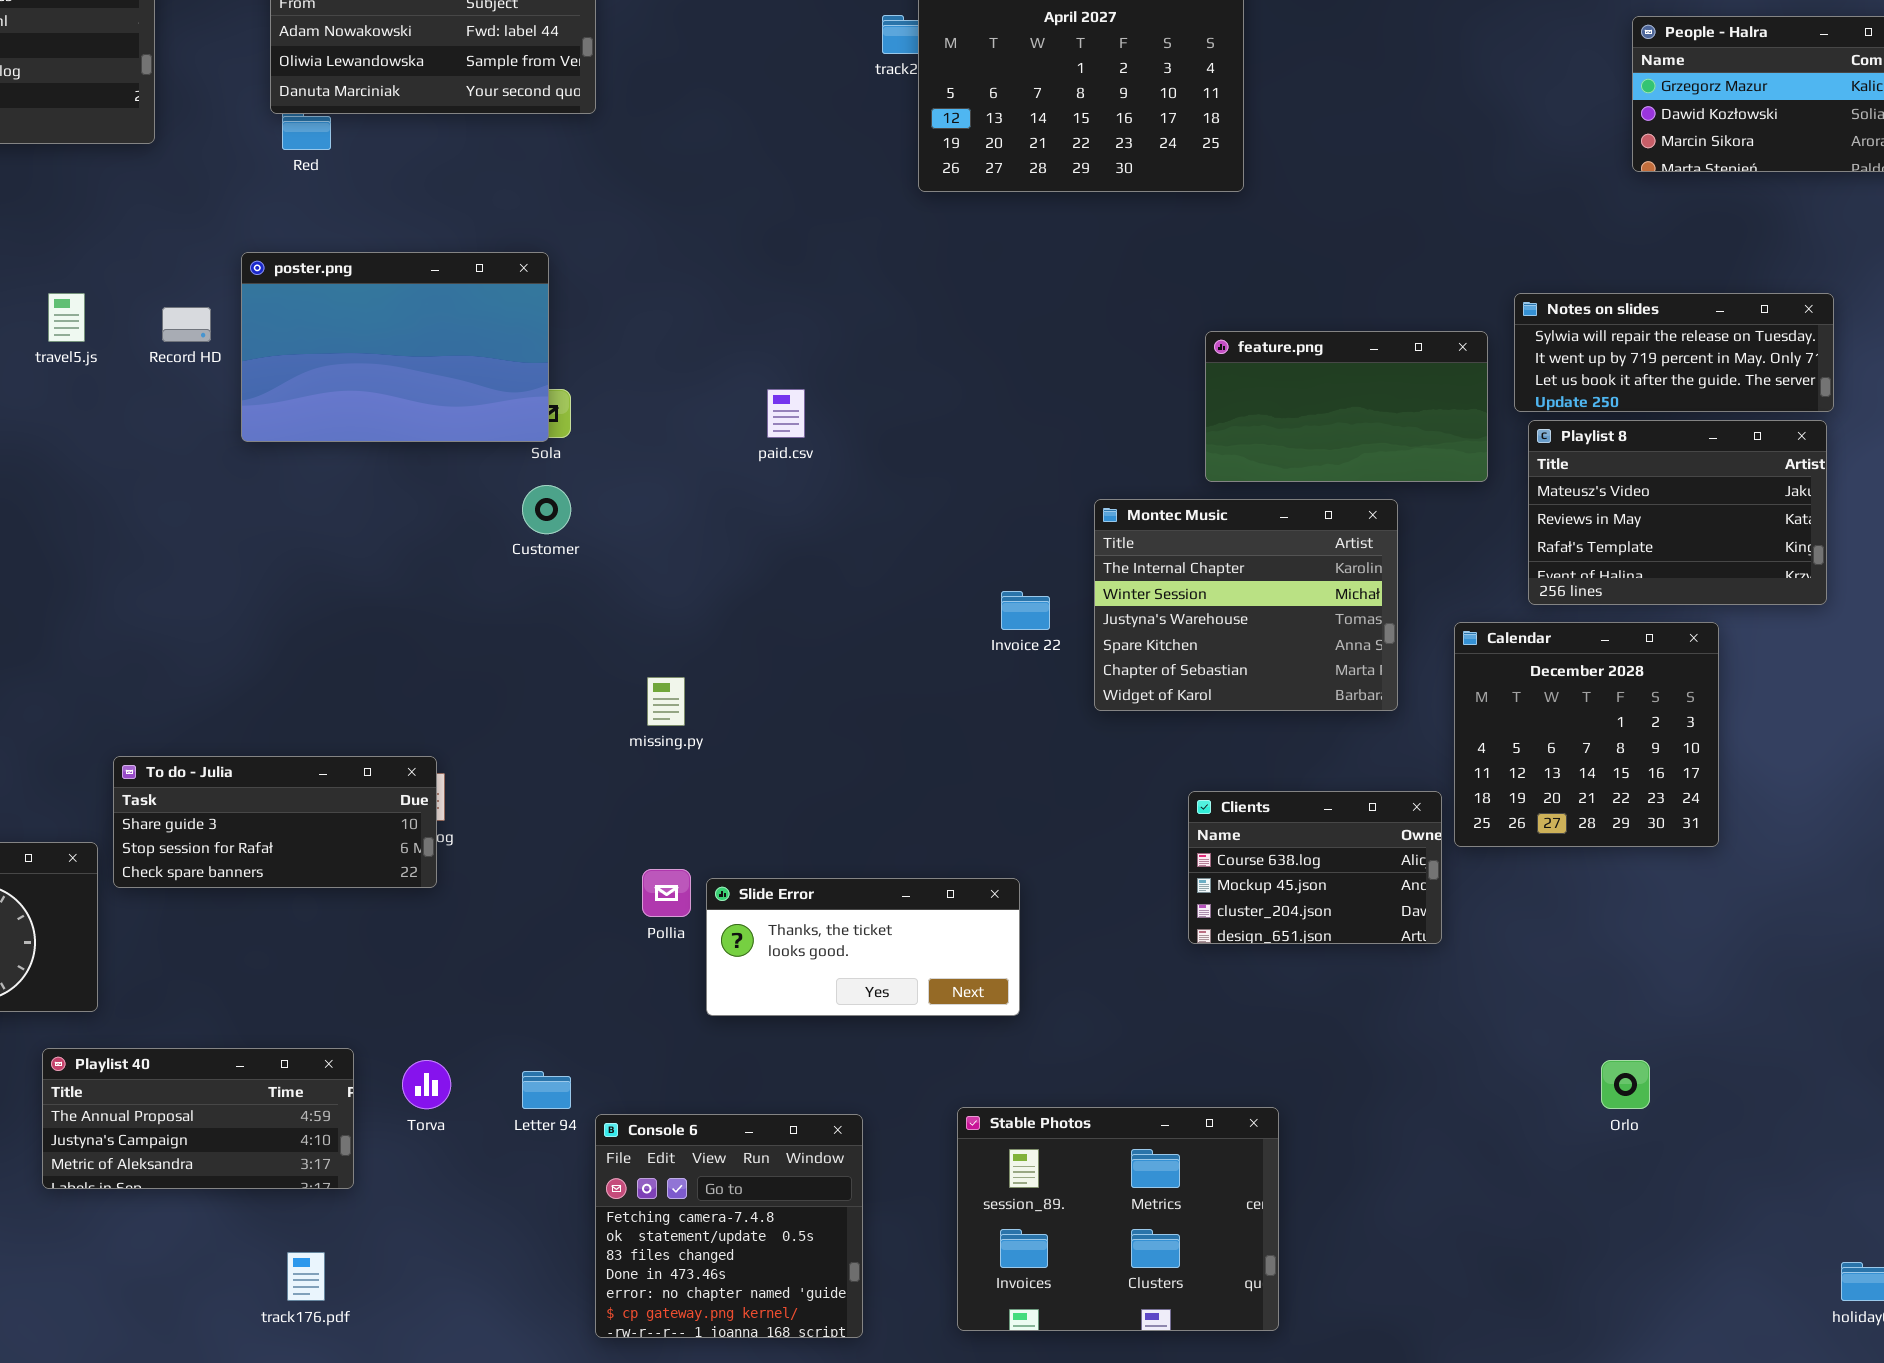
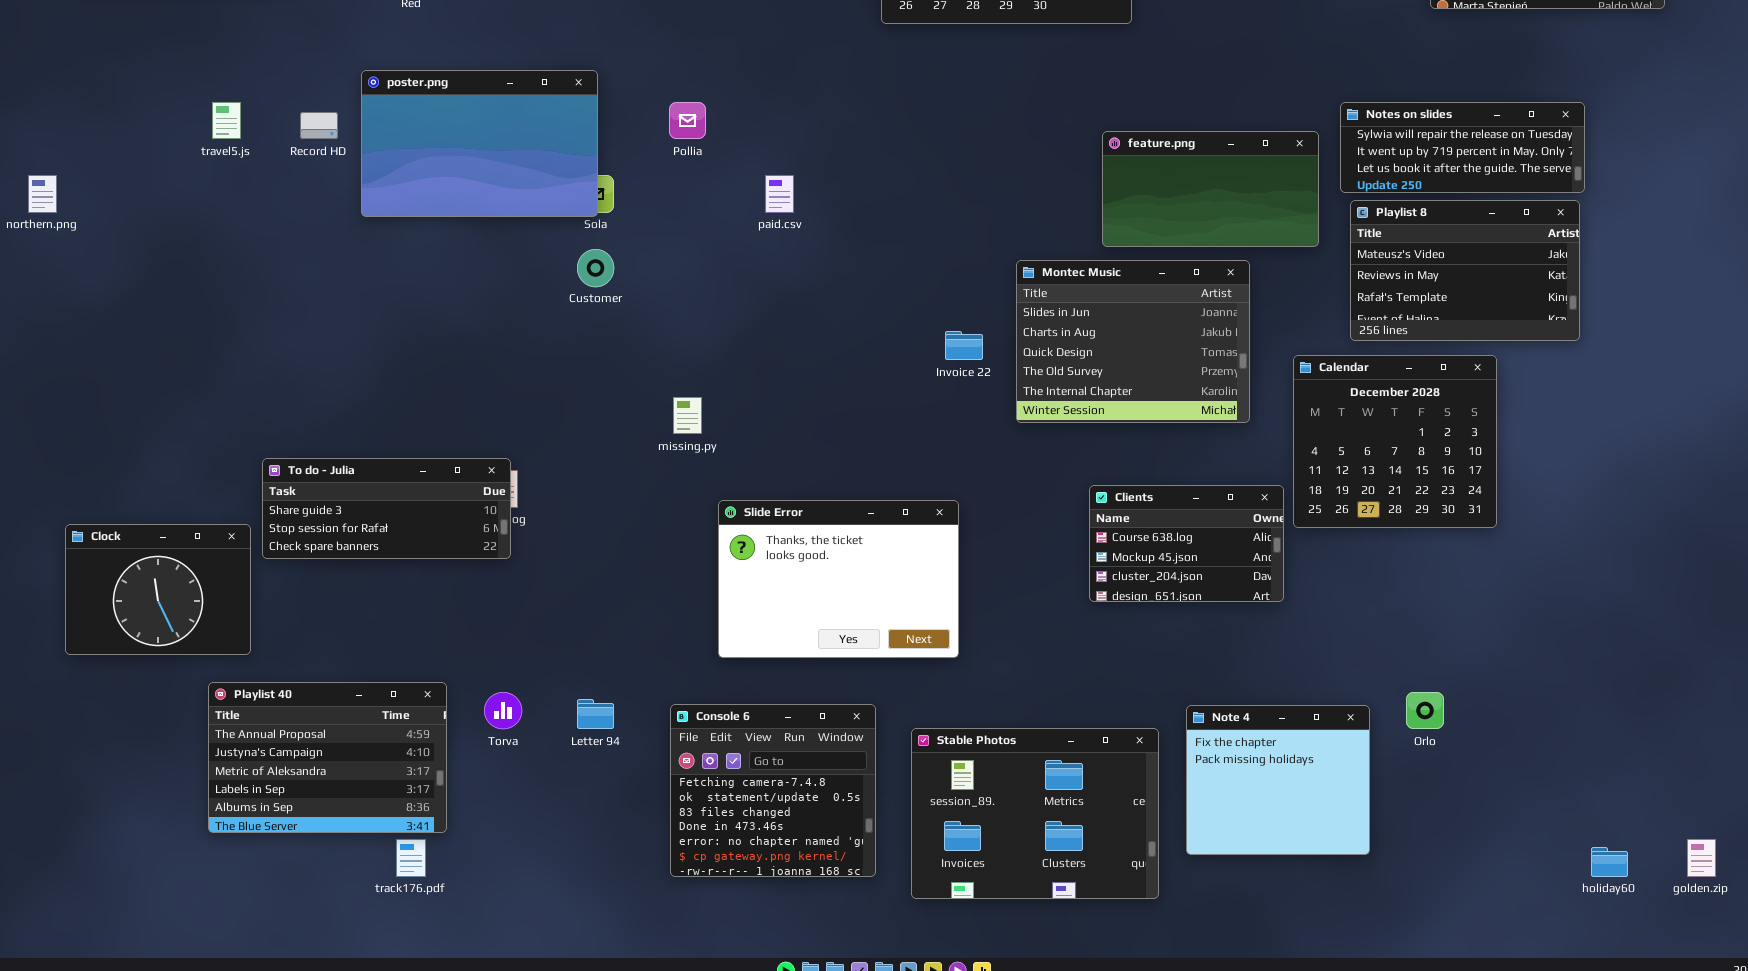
Montec Music: [1094,499,1398,711] -> [1016,260,1250,423], scrolled up 4 rows
Pollia: [642,869,691,917] -> [669,102,706,139], moved
Slide Error: [706,878,1020,1016] -> [718,500,959,658], resized
Playlist 40: [42,1048,354,1189] -> [208,682,447,833], resized
Note 4: none -> [1186,705,1370,855], opened
Console 6: [595,1114,863,1338] -> [670,704,876,877], moved

